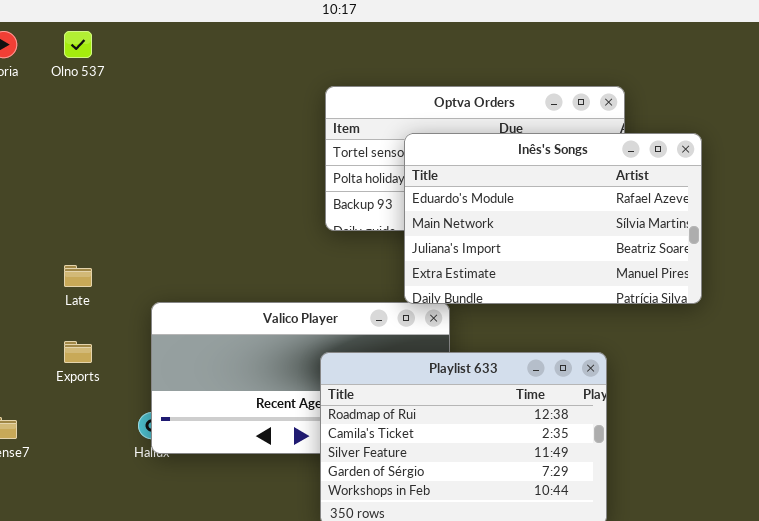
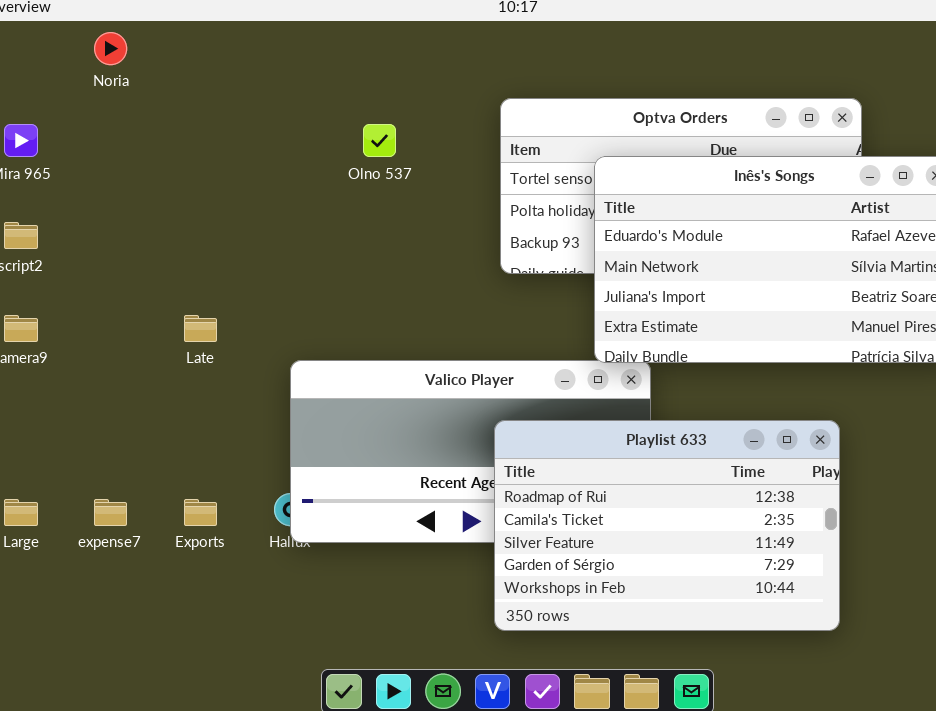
Olno 537: [64,31,92,58] -> [363,124,396,157], moved
Exports: [64,341,92,363] -> [184,499,217,526], moved

